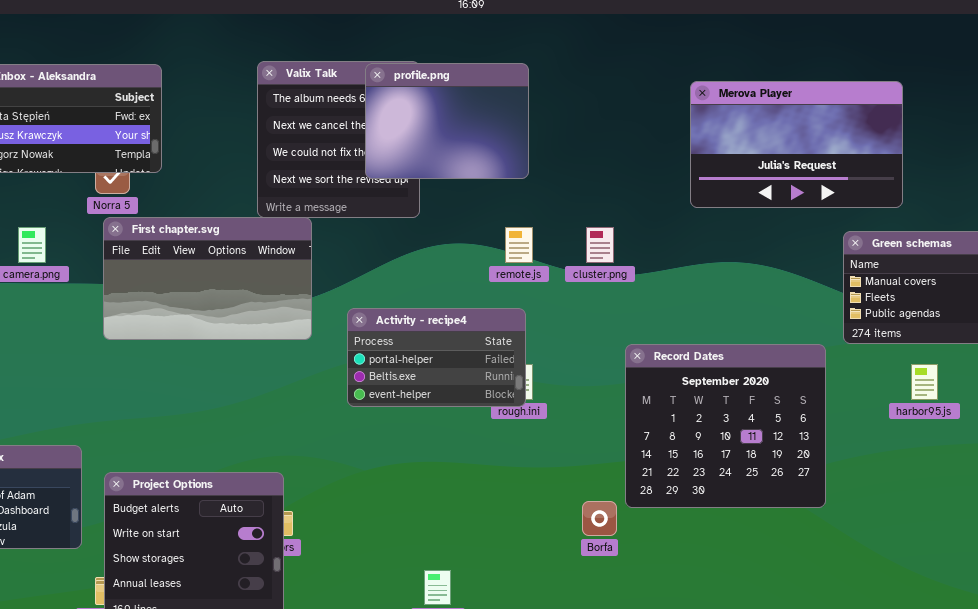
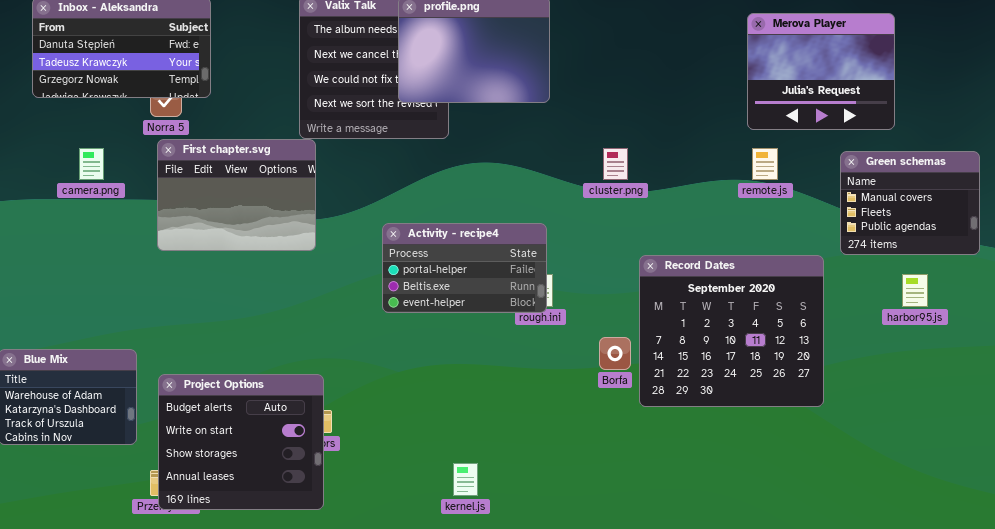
Merova Player: [690,81,903,208] -> [747,13,895,130], resized
First chapter.svg: [103,217,312,340] -> [157,139,316,251], resized
remote.js: [505,227,533,263] -> [752,148,778,180], moved
Borfa: [582,501,617,536] -> [599,337,631,370], moved

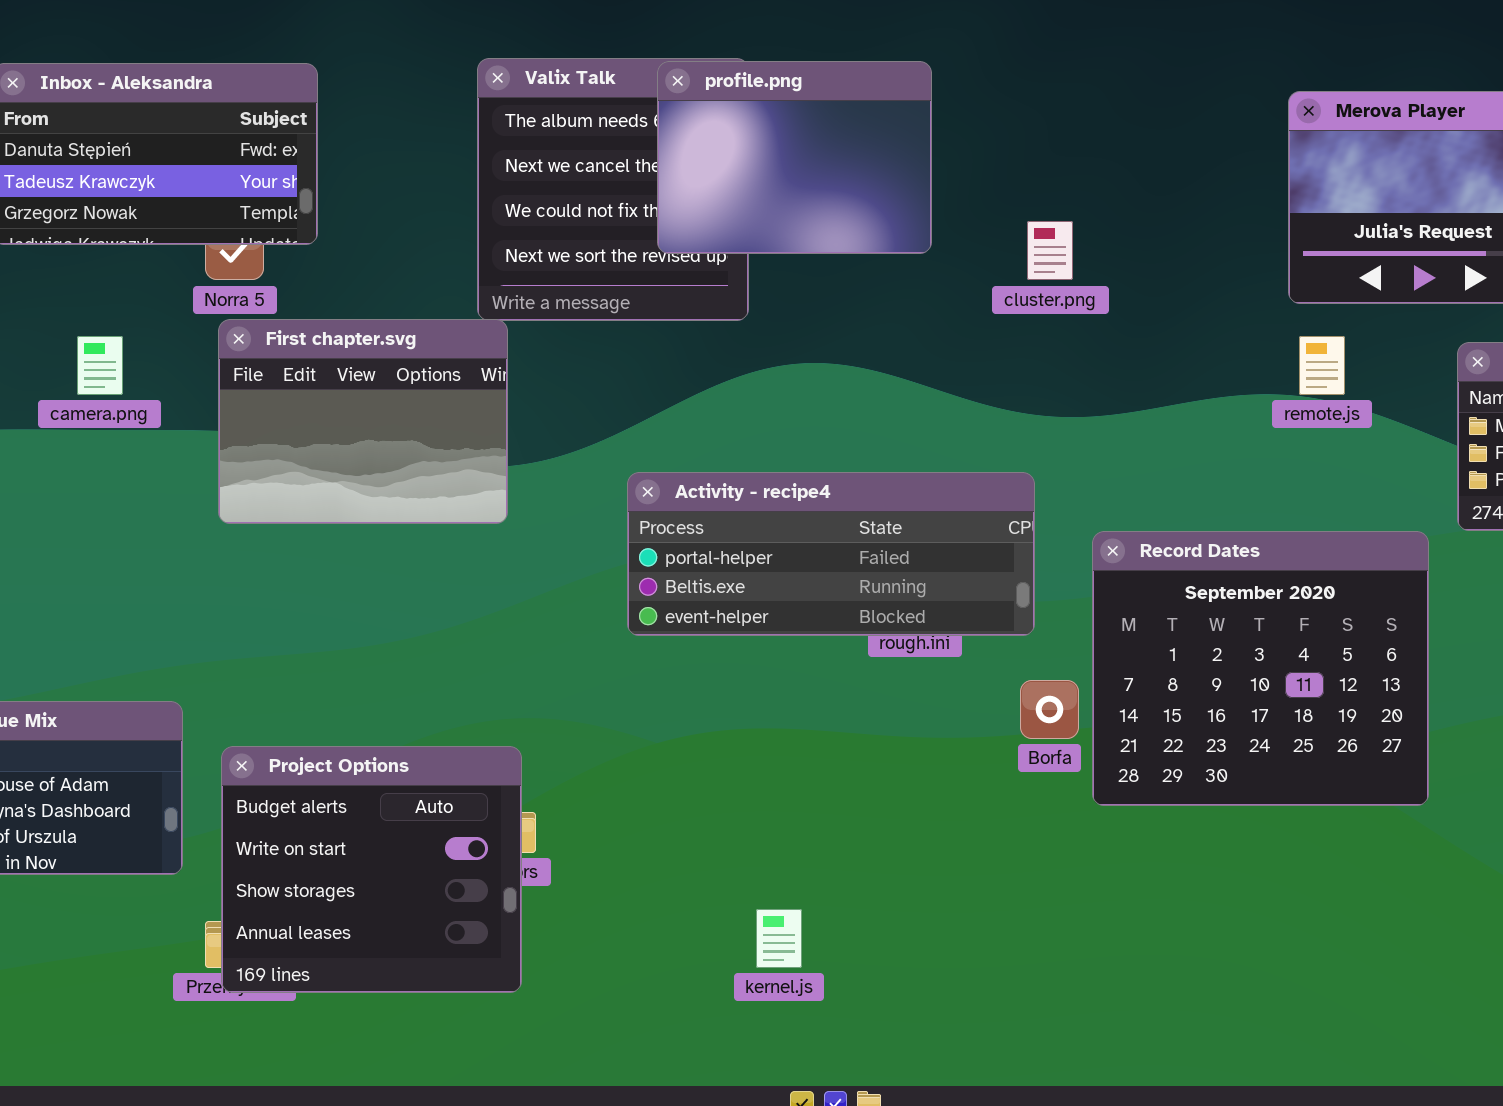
cluster.png: [603,148,628,180] -> [1027,221,1073,280], moved
Activity - recipe4: [382,223,547,313] -> [627,472,1035,636], resized

